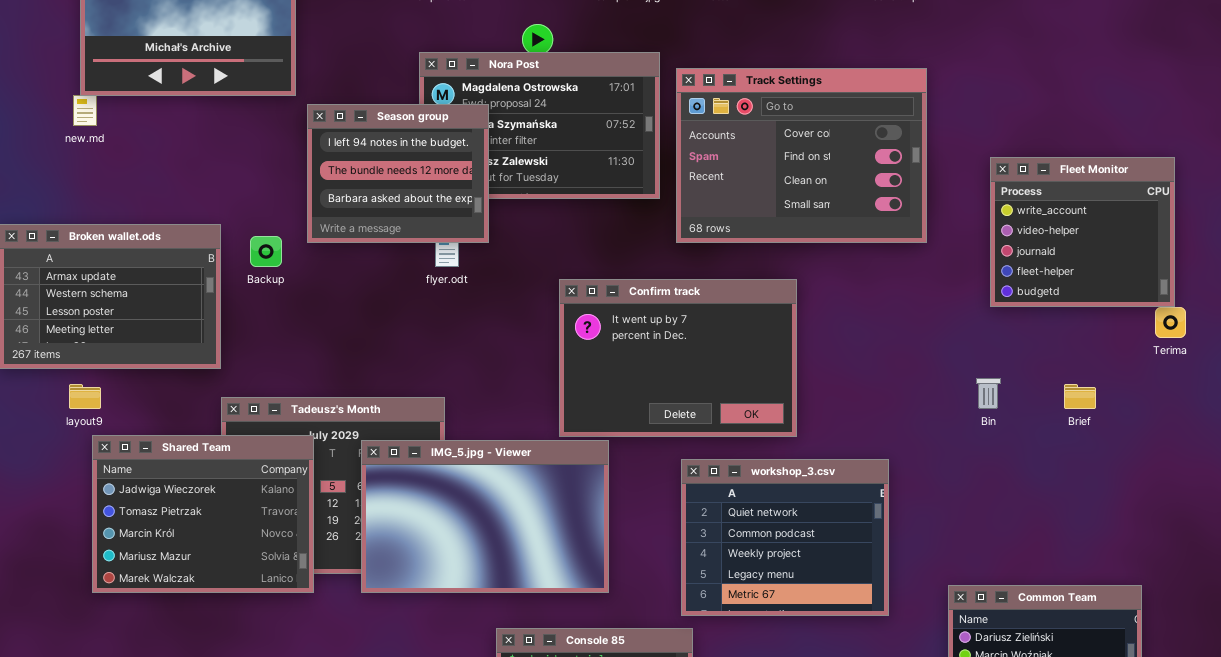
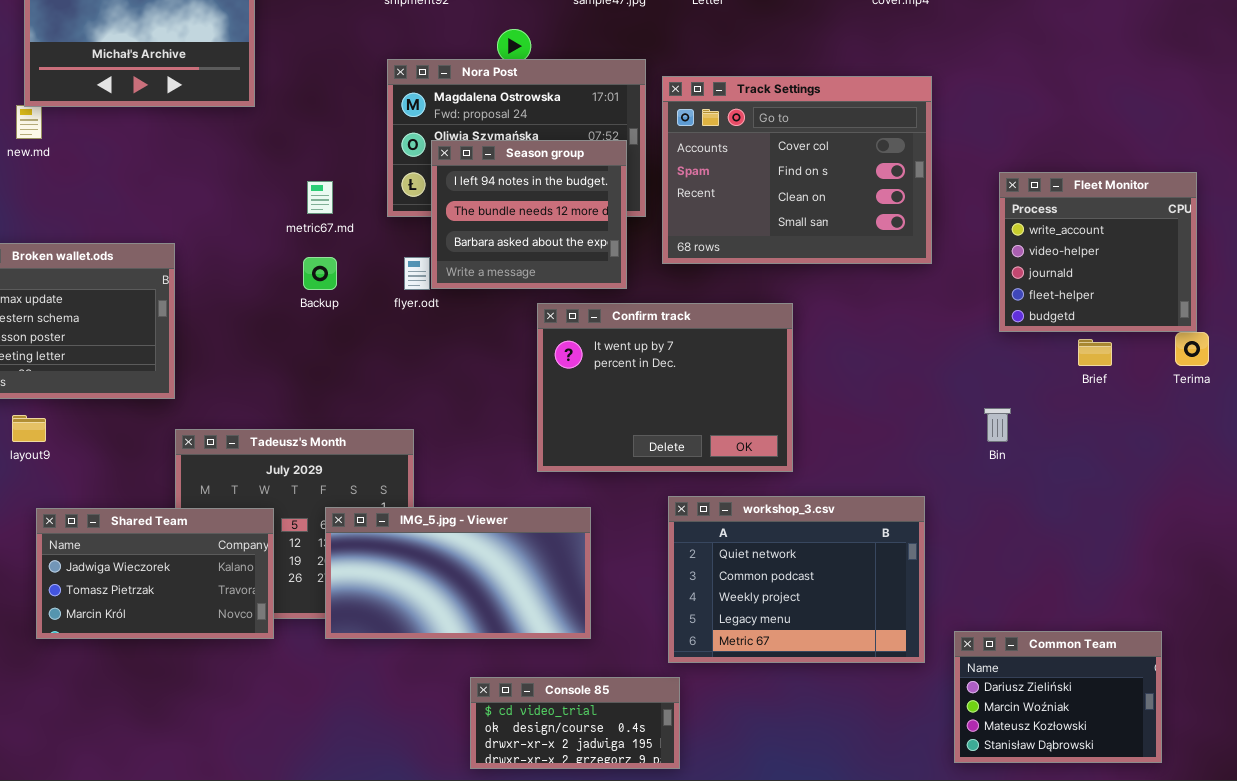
Season group: [307,104,489,243] -> [431,140,627,289], moved
Backup: [250,236,282,267] -> [303,257,337,290], moved
Brief: [1064,384,1096,409] -> [1078,339,1112,366], moved
Shared Team: [92,435,314,593] -> [36,508,274,639], resized
IMG_5.jpg - Viewer: [361,440,609,593] -> [325,507,591,639], resized
workshop_3.csv: [681,459,889,616] -> [668,496,925,663], resized

